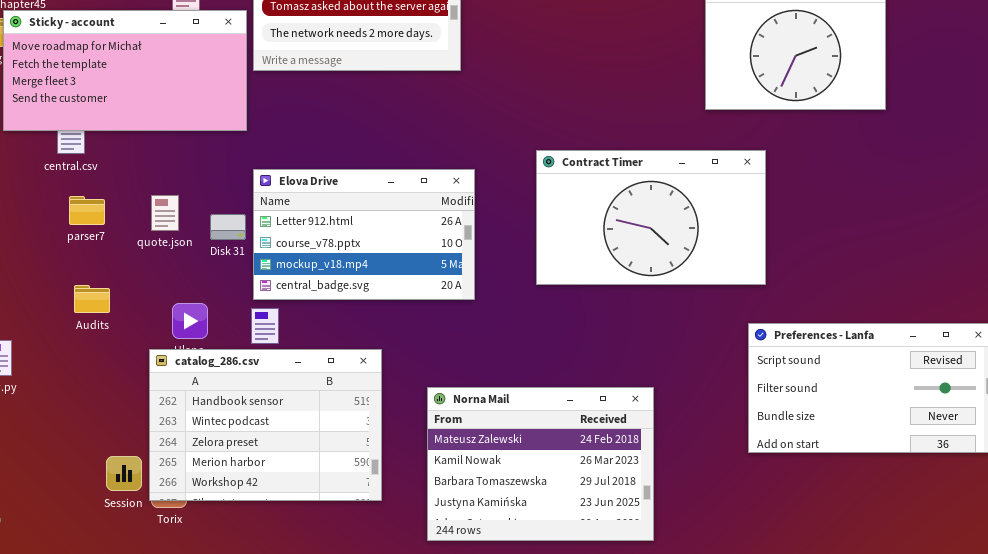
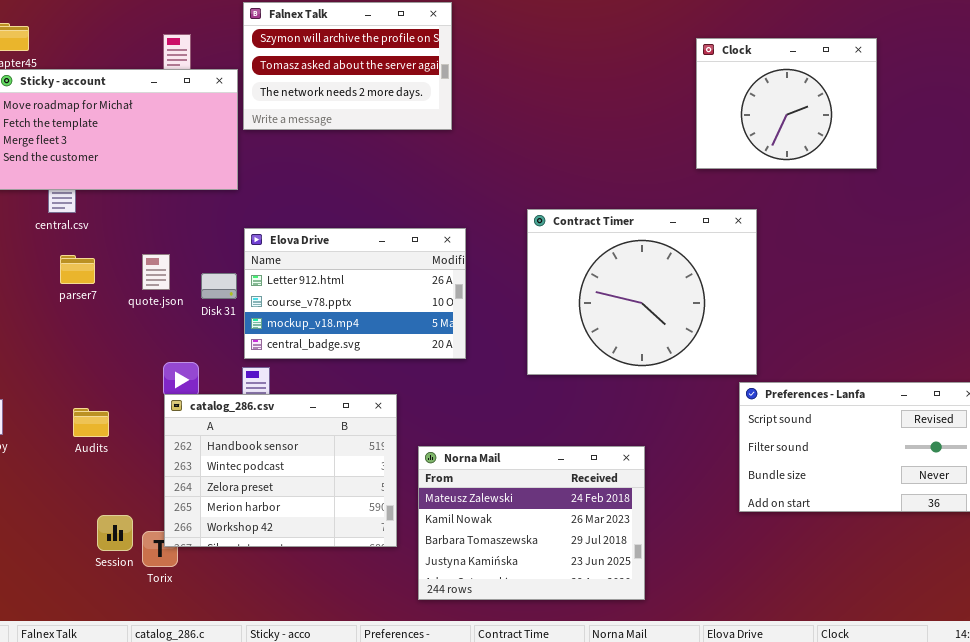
Contract Timer: [536,150,766,285] -> [527,209,757,375], resized
Audits: [74,285,110,313] -> [73,408,109,437], moved
catalog_286.csv: [149,349,382,501] -> [164,394,397,547], moved

